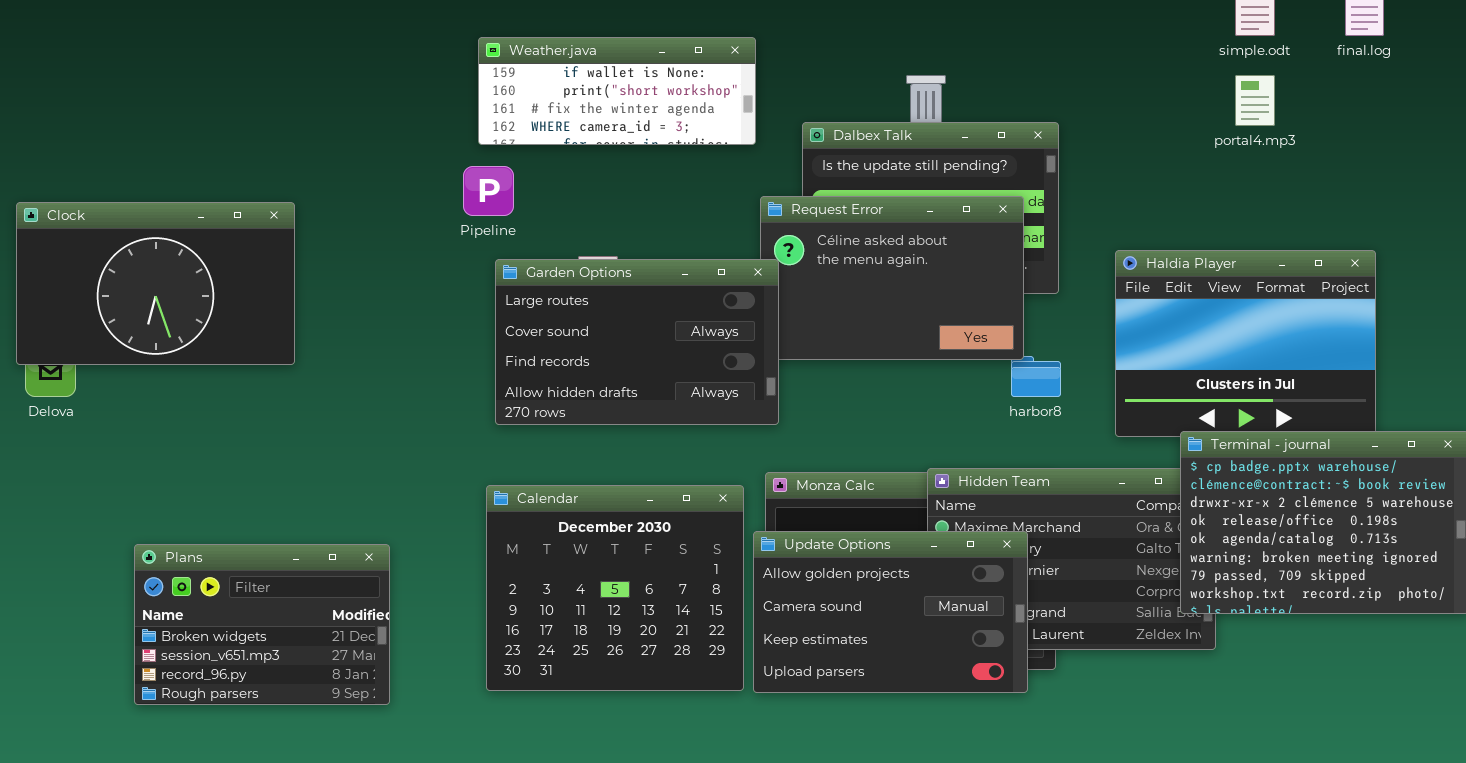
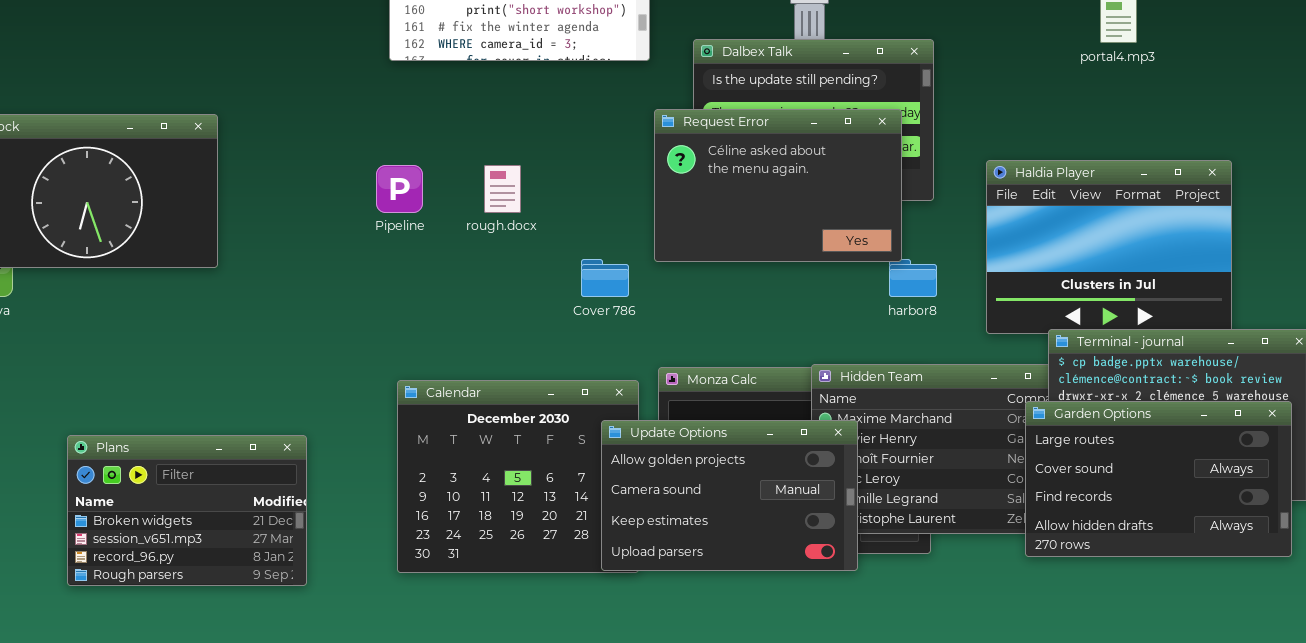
Pipeline: [463,166,514,216] -> [376,165,423,213], moved
Garden Options: [495,259,779,425] -> [1025,401,1292,557], moved
Update Options: [753,531,1028,693] -> [601,420,858,571], moved

